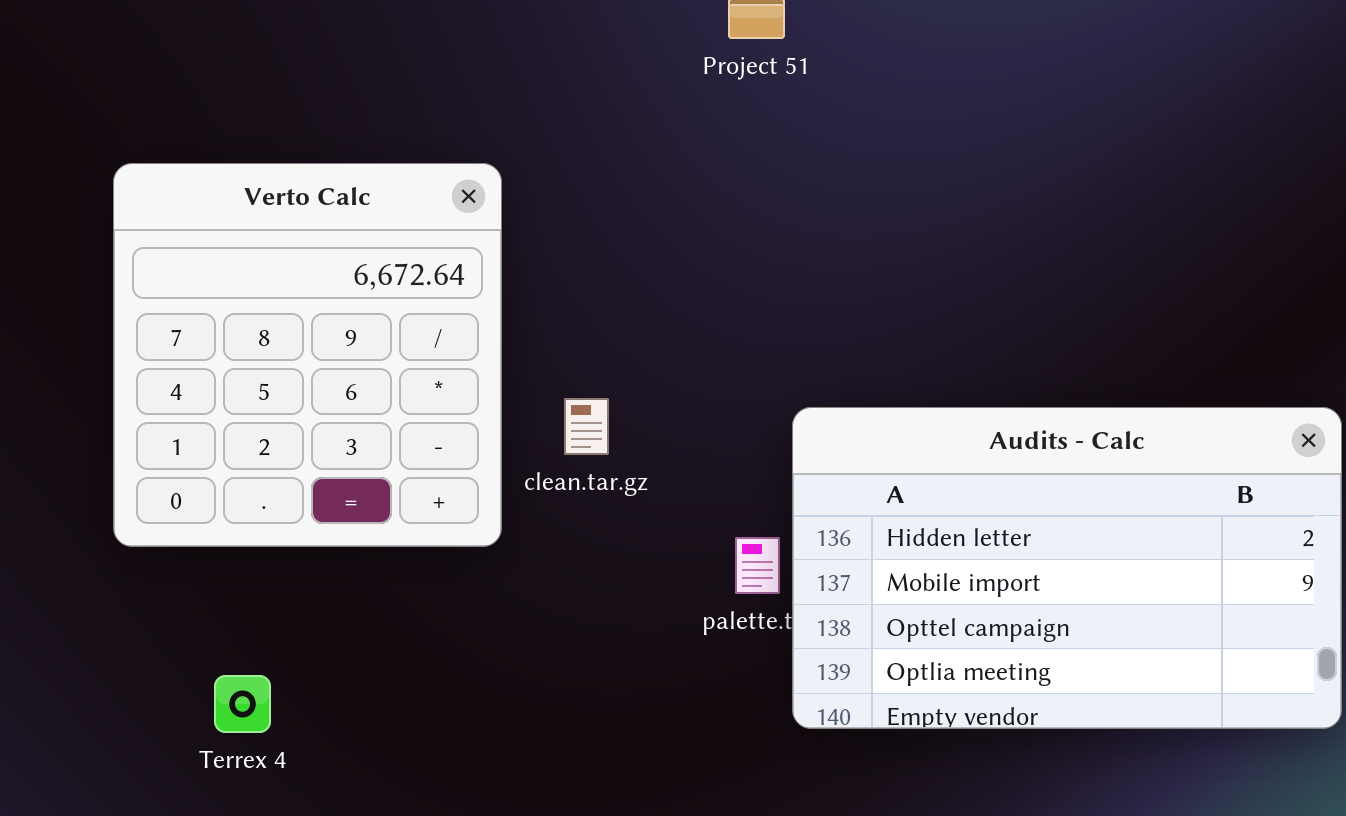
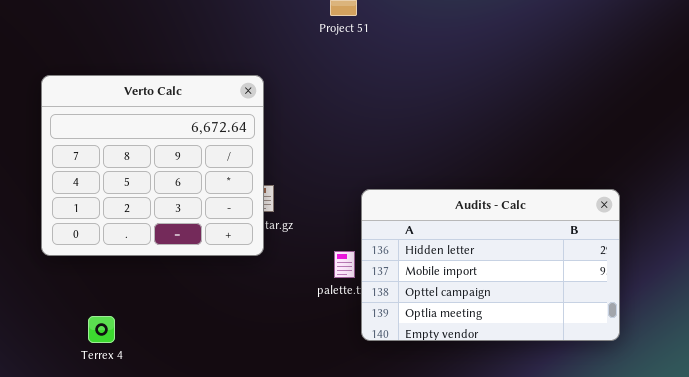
Verto Calc: [113,163,502,547] -> [41,75,264,256], resized

